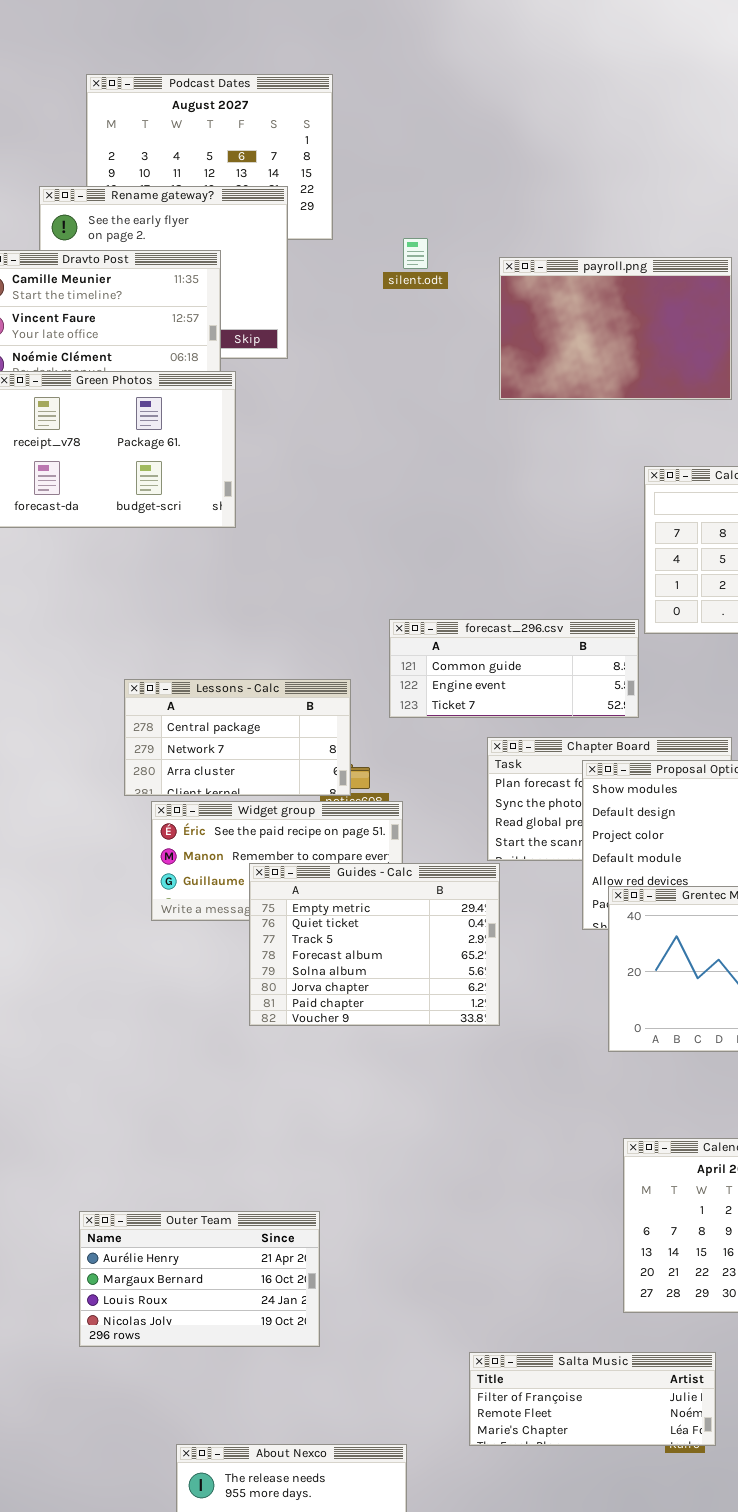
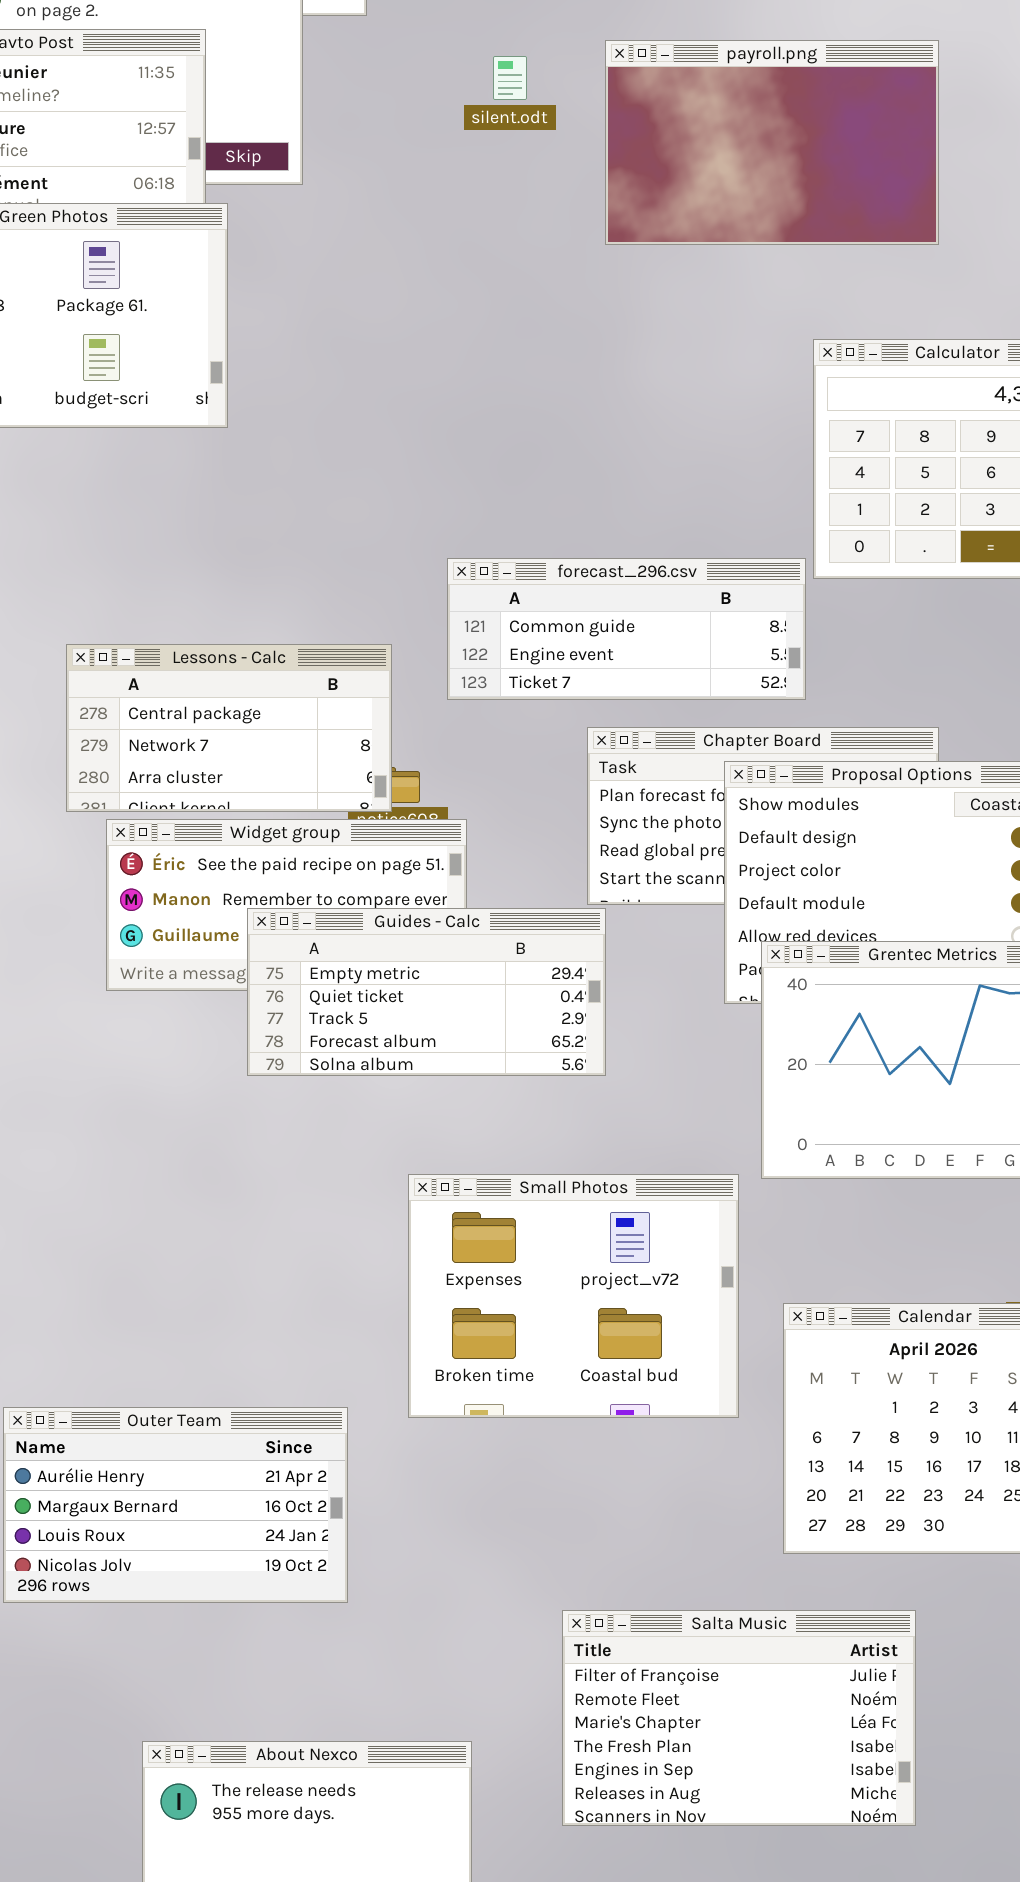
silent.odt: [403,238,428,269] -> [493,56,527,100], moved
Guides - Calc: [249,863,500,1026] -> [247,908,606,1076], resized
Small Photos: none -> [408,1174,739,1418], opened
Salta Music: [469,1352,716,1446] -> [562,1610,916,1826], resized

